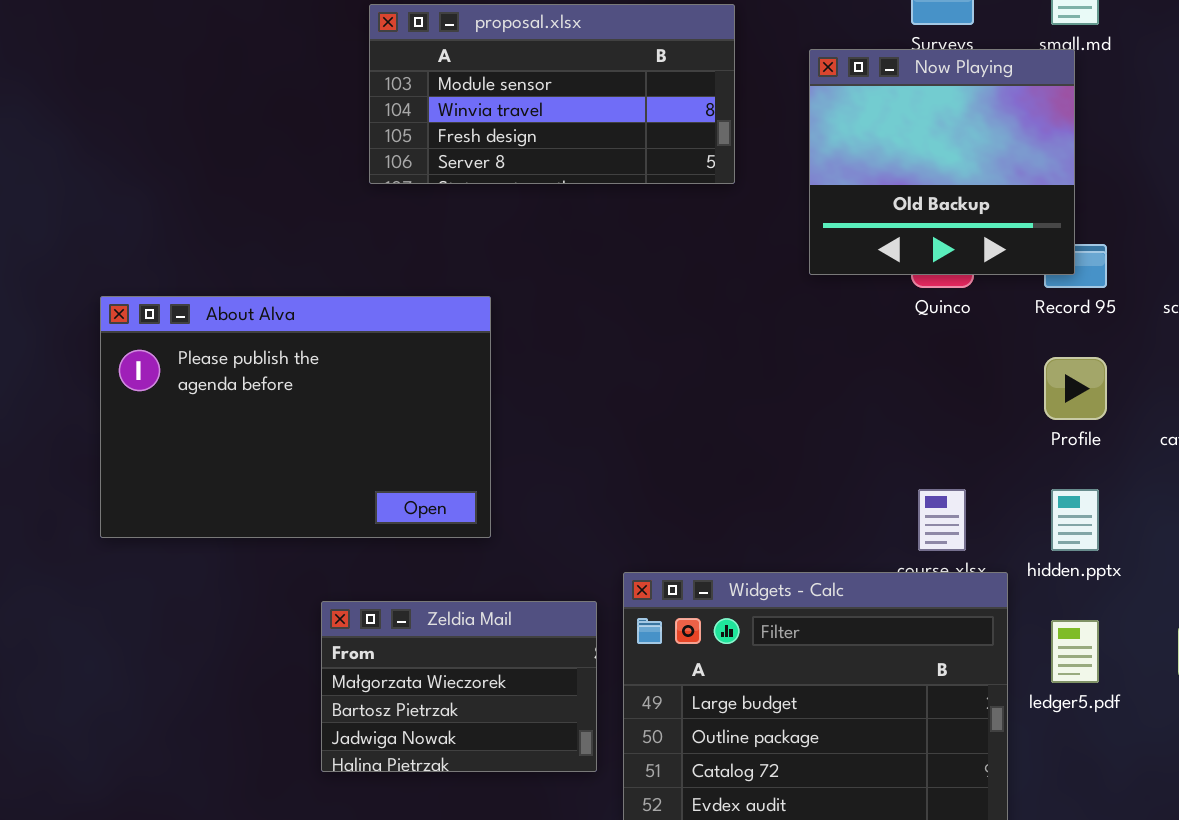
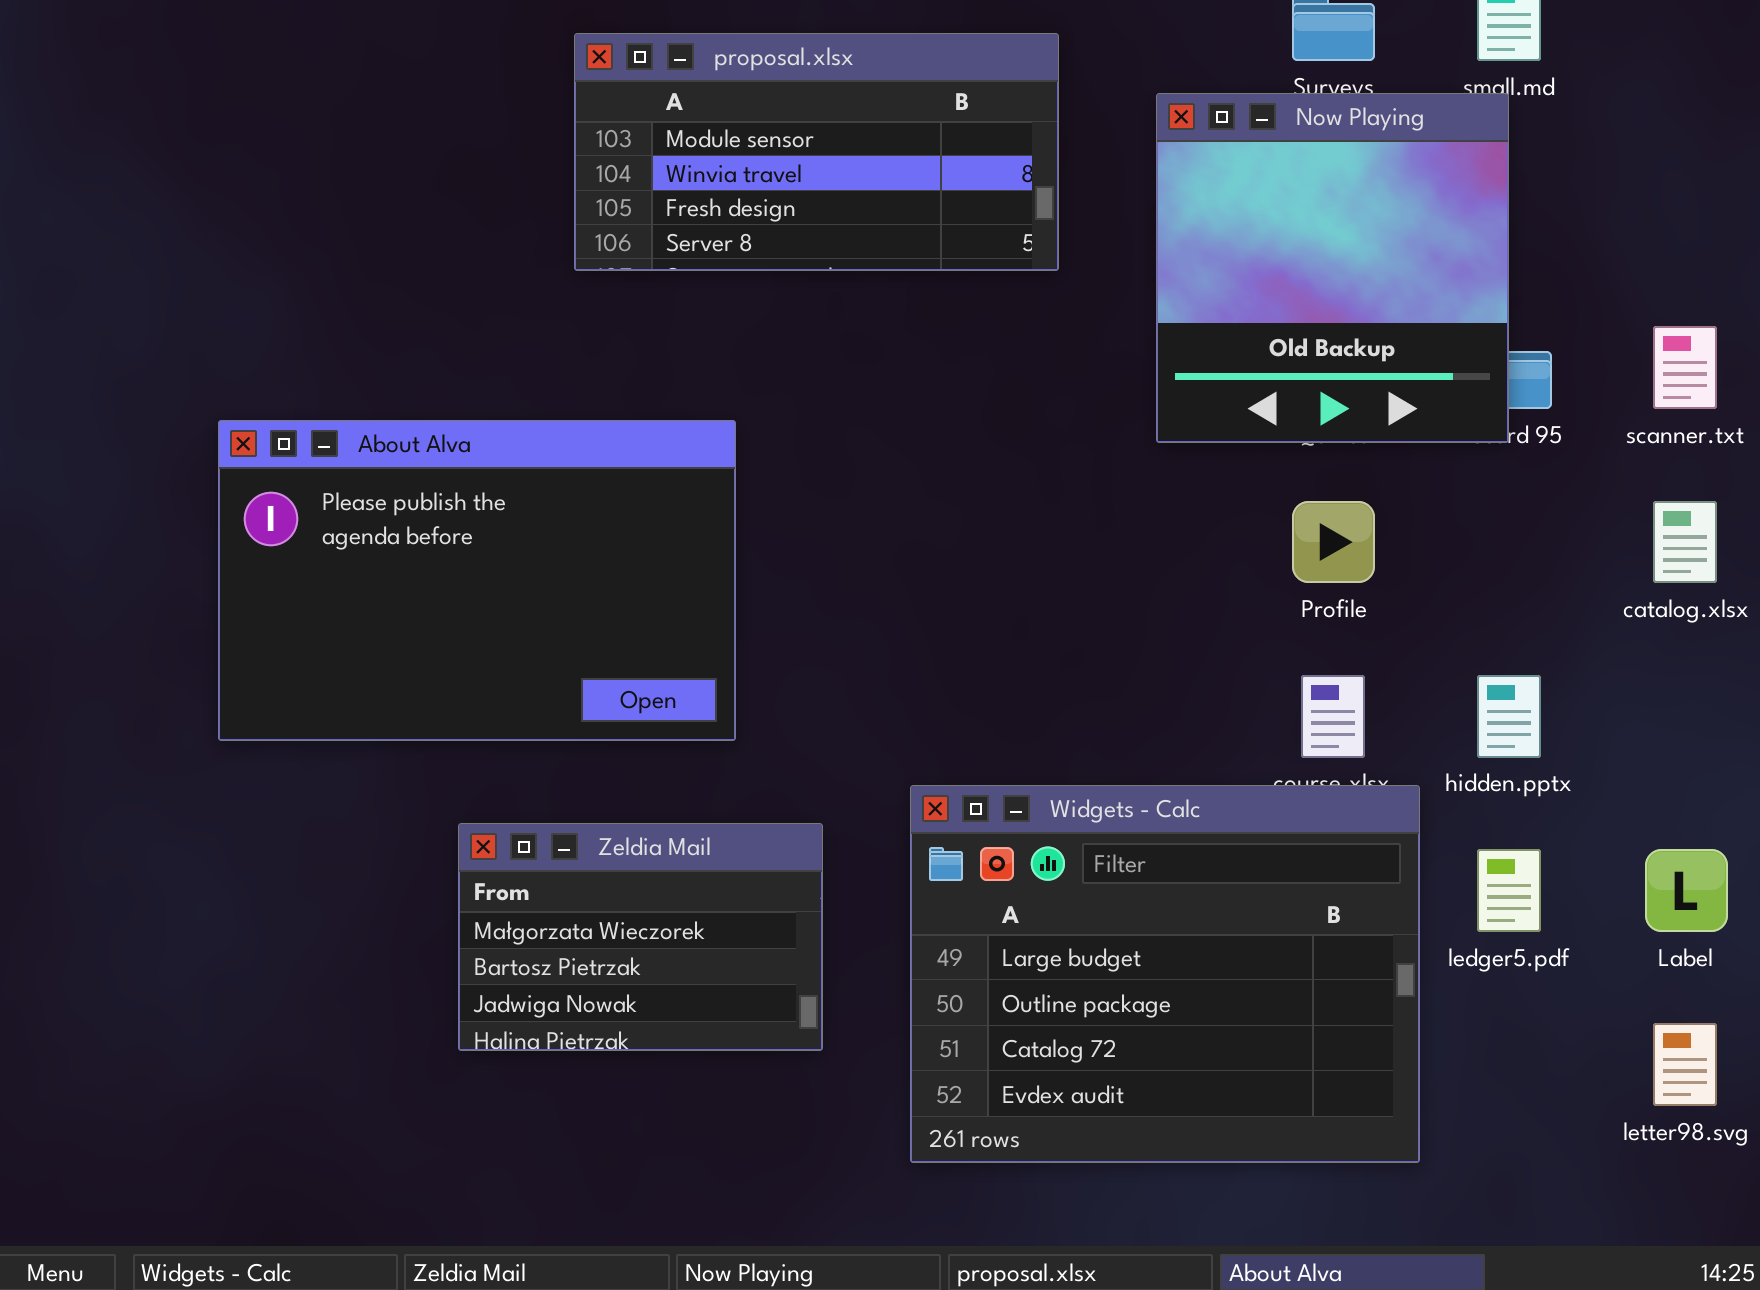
Now Playing: [809,49,1075,275] -> [1156,93,1509,443], resized
Profile: [1044,357,1107,420] -> [1292,501,1375,583], moved
Zeldia Mail: [321,601,597,772] -> [458,823,823,1051], moved

